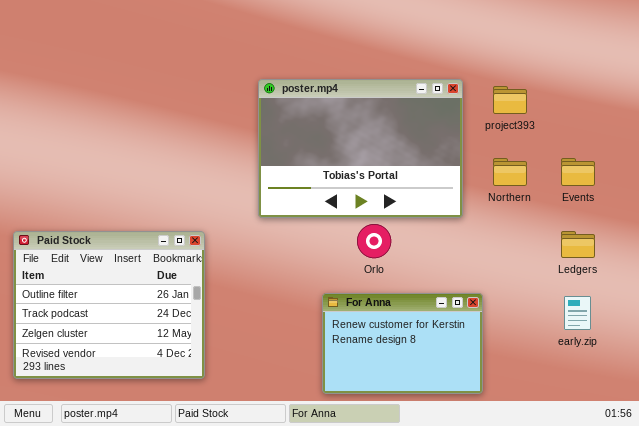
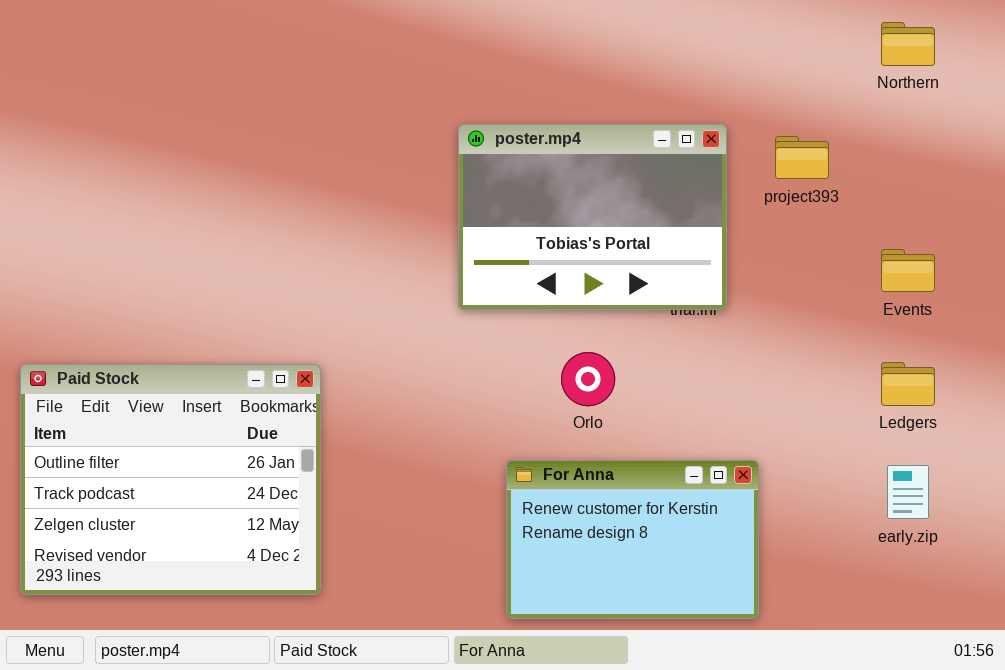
poster.mp4: [258,79,463,218] -> [458,124,727,310], resized
Northern: [493,158,527,186] -> [881,22,935,66], moved

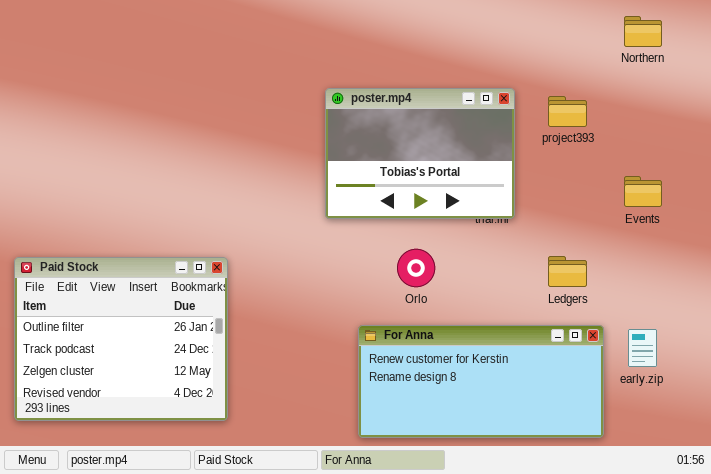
Ledgers: [881,362,935,406] -> [548,256,587,287], moved
For Anna: [506,460,759,619] -> [358,325,604,438], resized

